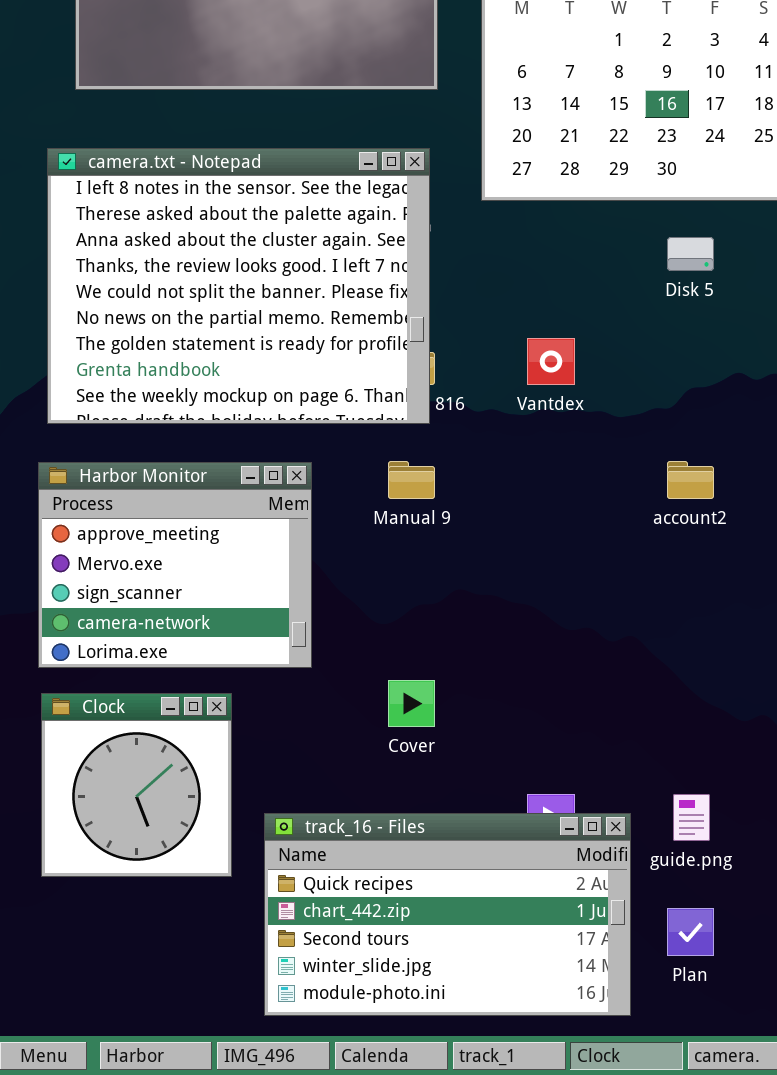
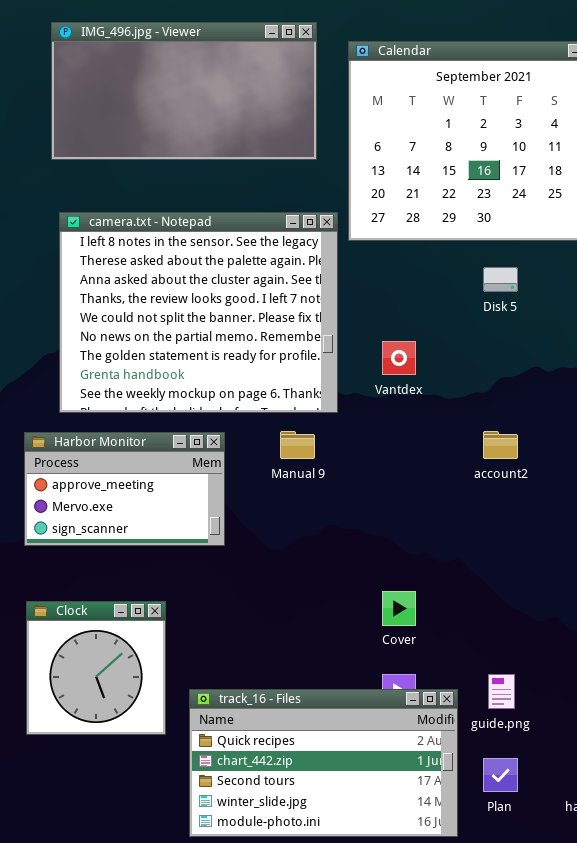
camera.txt - Notepad: [47,148,430,424] -> [59,212,338,413], moved
Harbor Monitor: [38,462,312,668] -> [24,432,225,546], resized
Cover: [388,680,435,727] -> [382,591,416,626], moved

